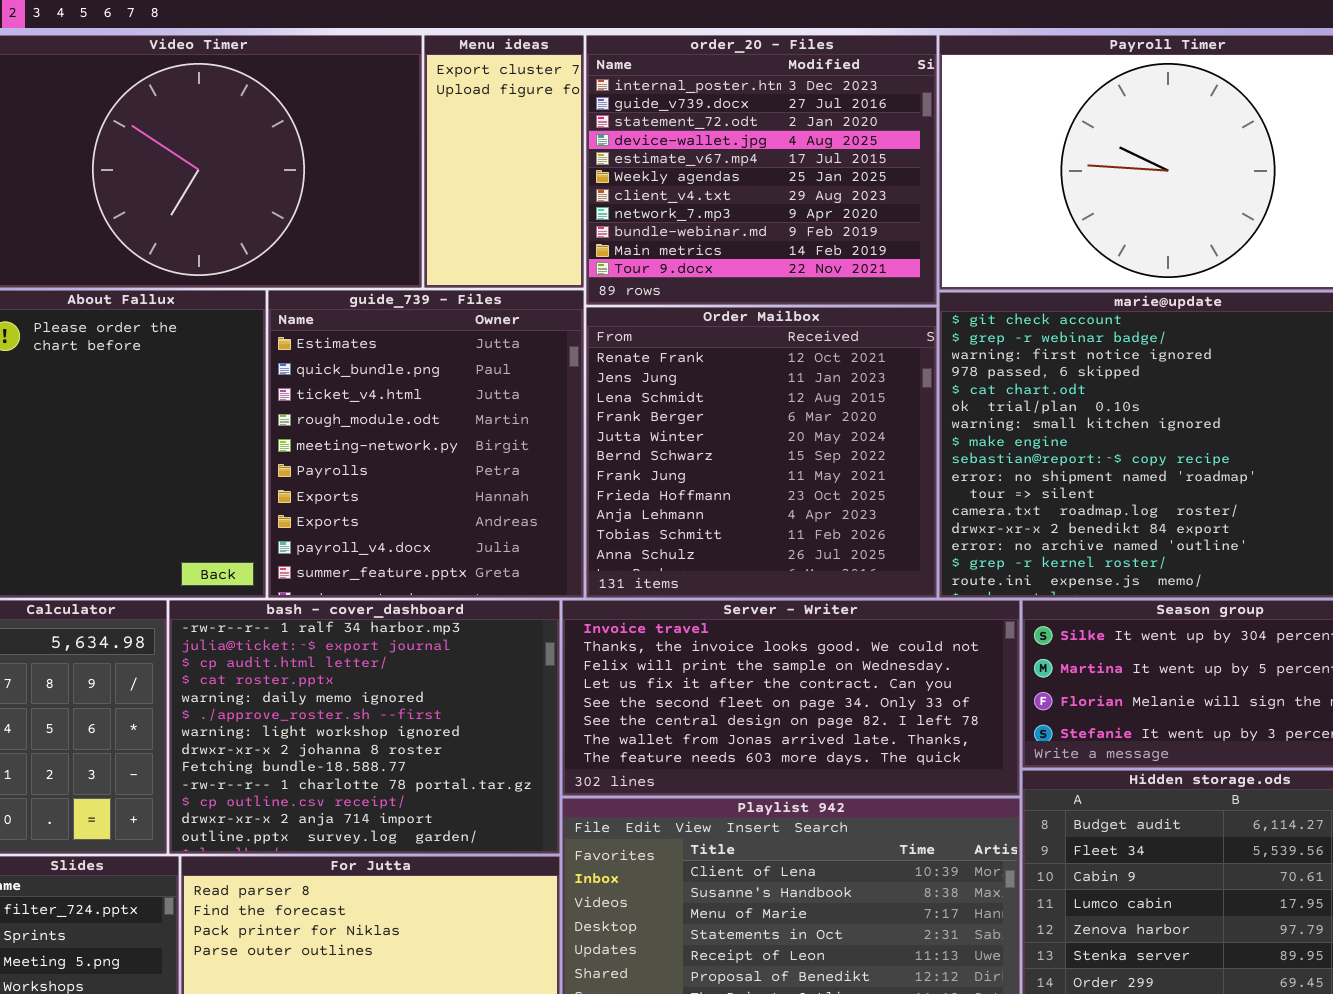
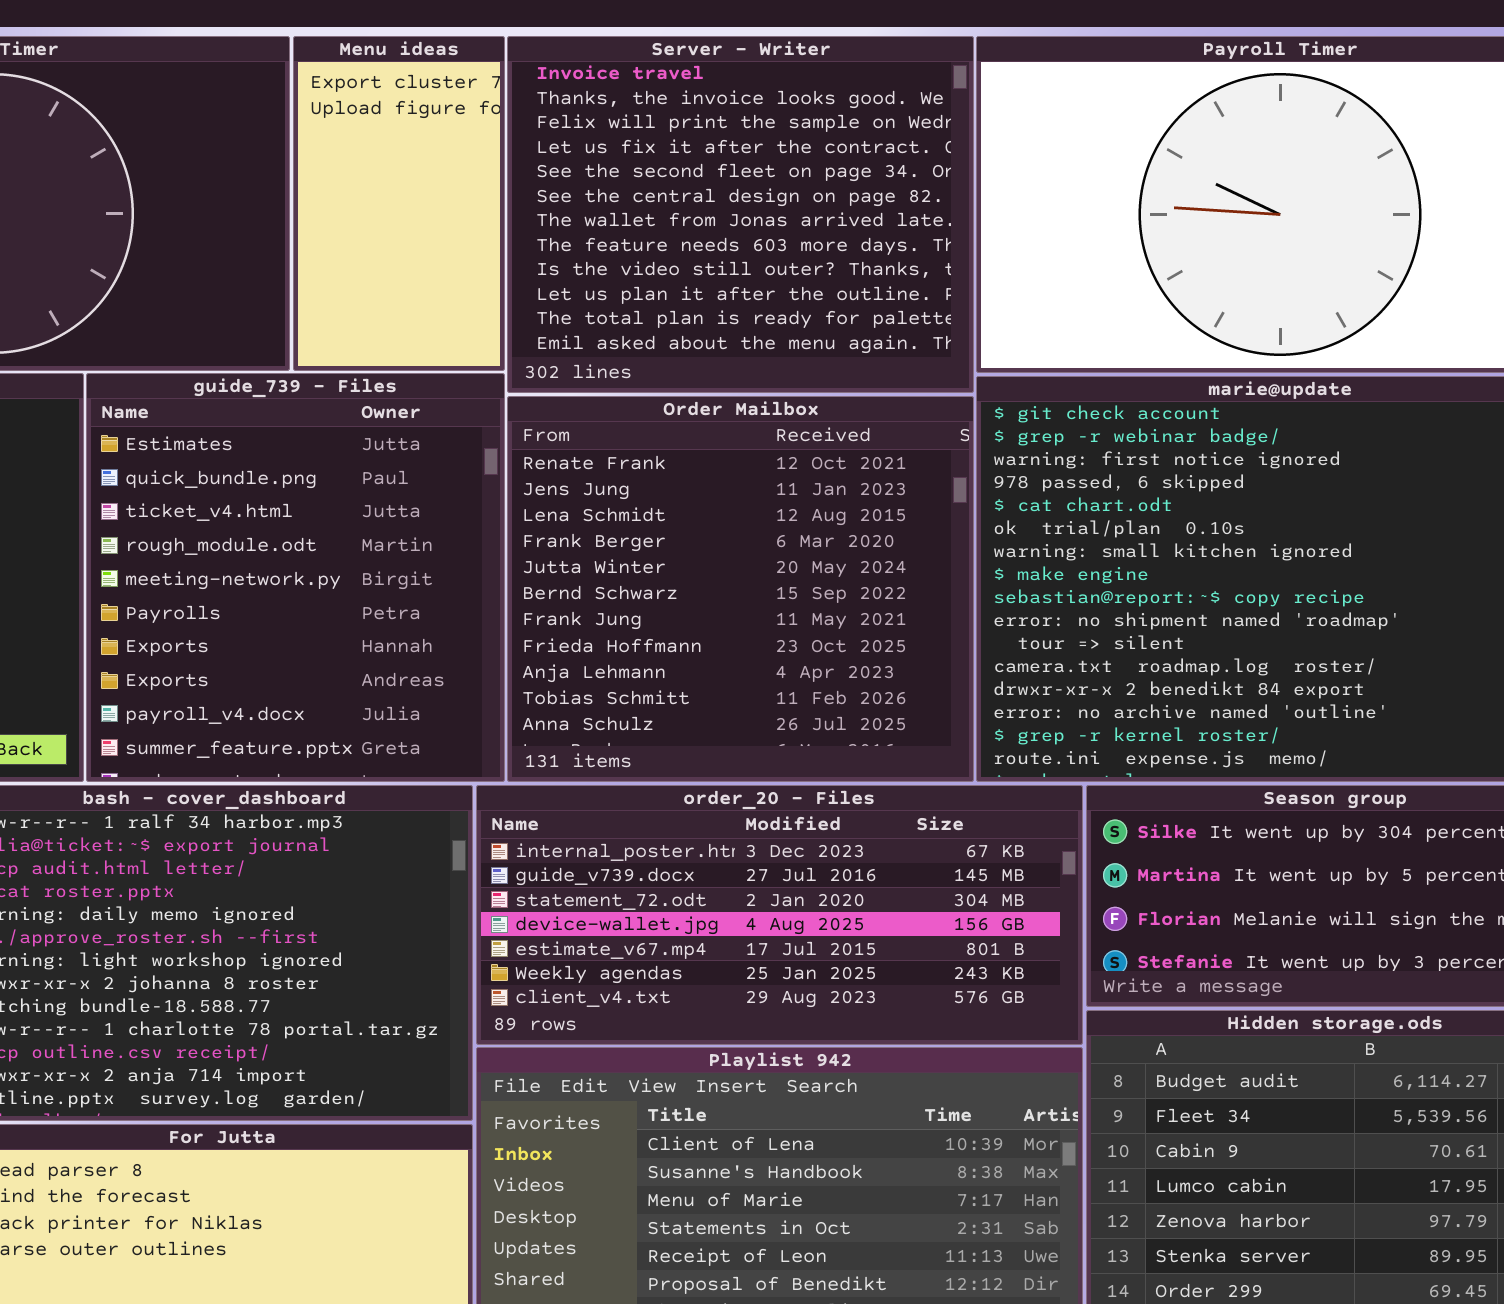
order_20 - Files: [586,35,937,305] -> [476,785,1083,1045], moved, resized
Server - Writer: [562,600,1020,796] -> [507,36,974,393], moved, resized

